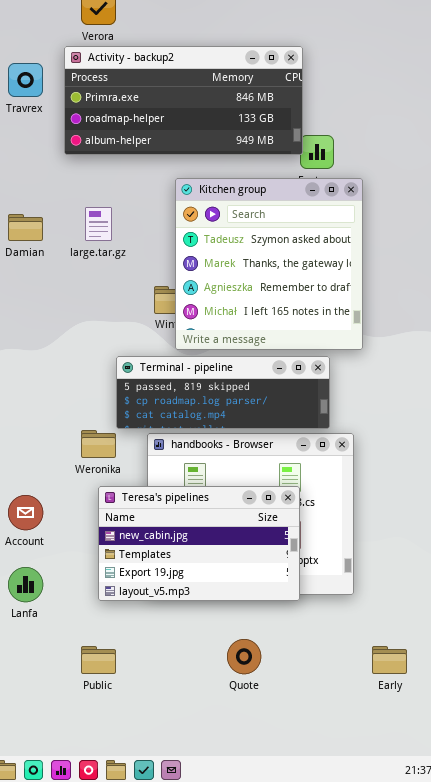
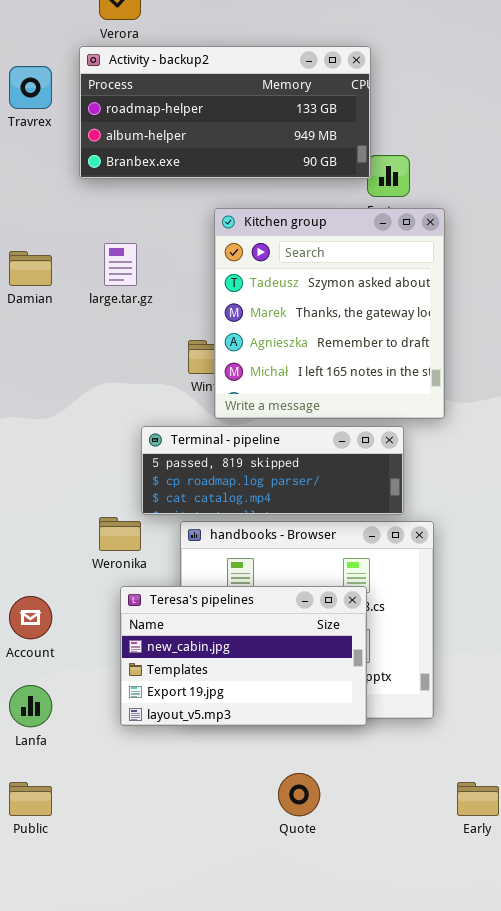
Activity - backup2: [64,46,303,155] -> [79,46,371,179], scrolled down 1 row
Public: [81,646,116,674] -> [9,782,52,816], moved

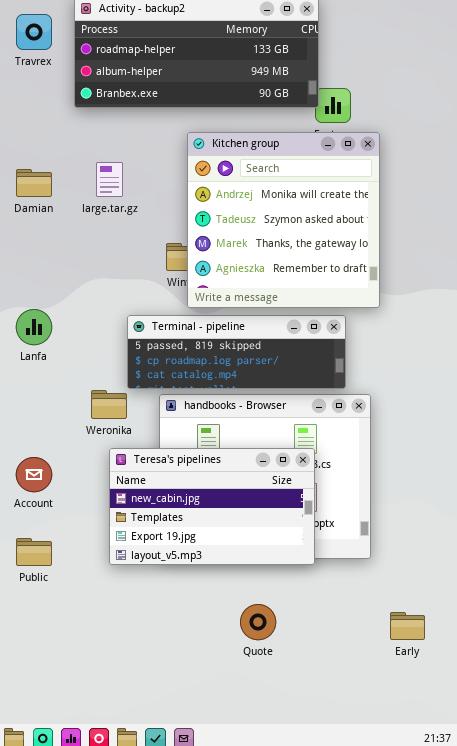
Kitchen group: [214,208,445,419] -> [187,132,380,308], scrolled up 1 row
Lanfa: [9,685,52,727] -> [16,309,52,345], moved
Public: [9,782,52,816] -> [16,538,52,566], moved

